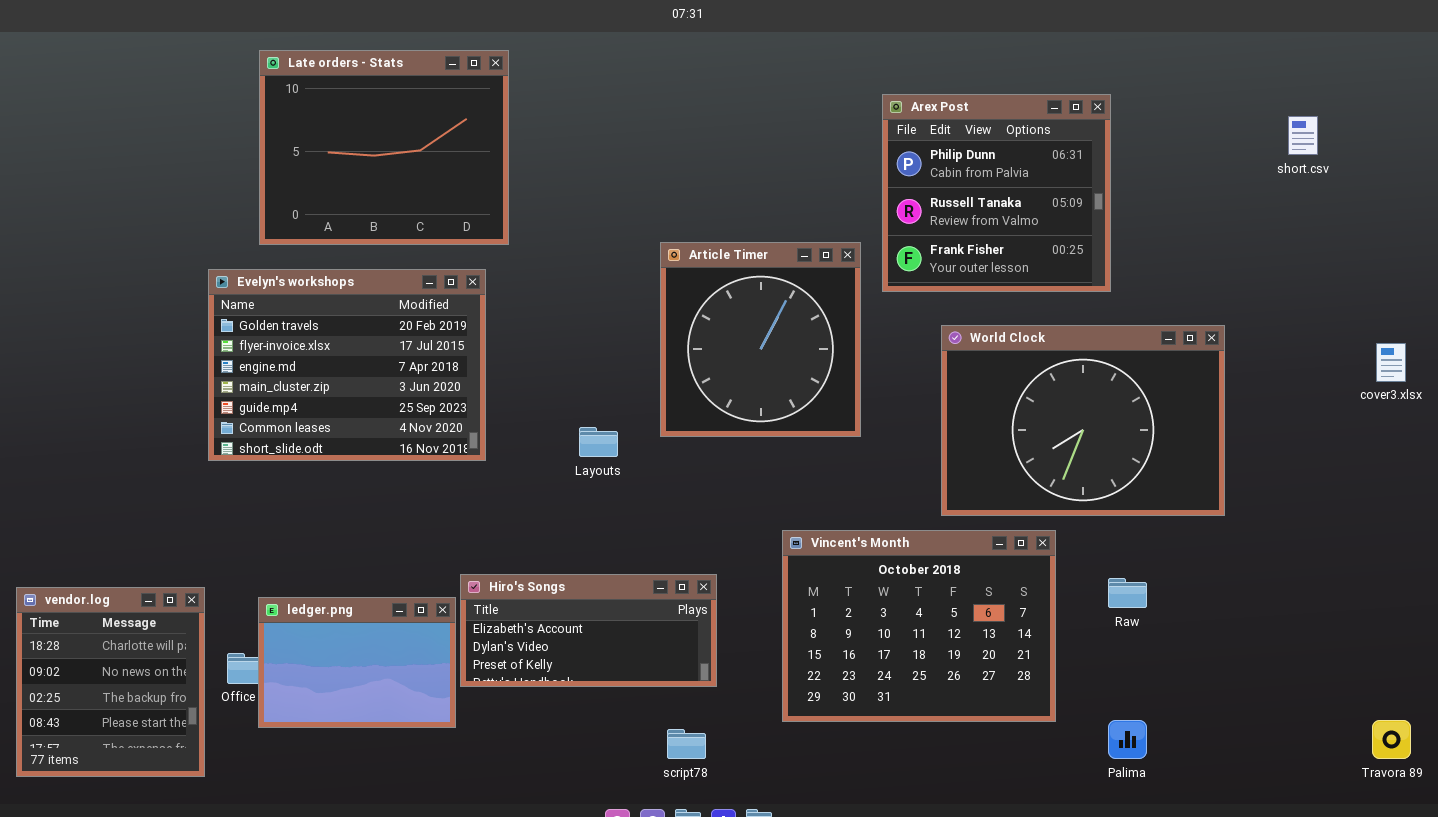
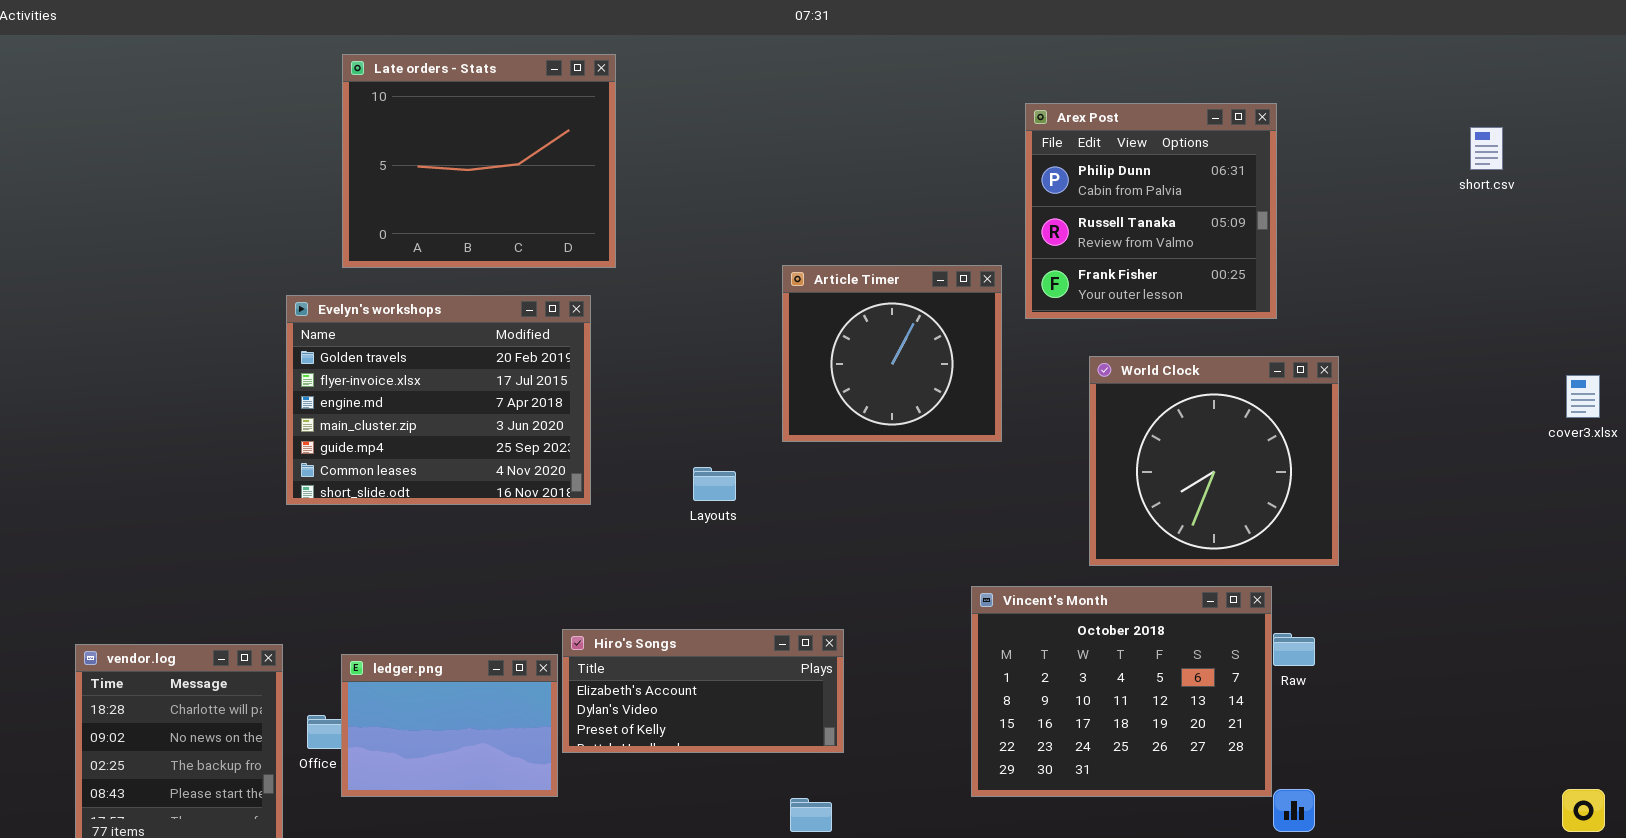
Article Timer: [660,242,861,437] -> [782,265,1002,442], resized
World Clock: [941,325,1225,516] -> [1089,356,1339,566], resized
Vincent's Month: [782,530,1056,722] -> [971,586,1272,797], moved

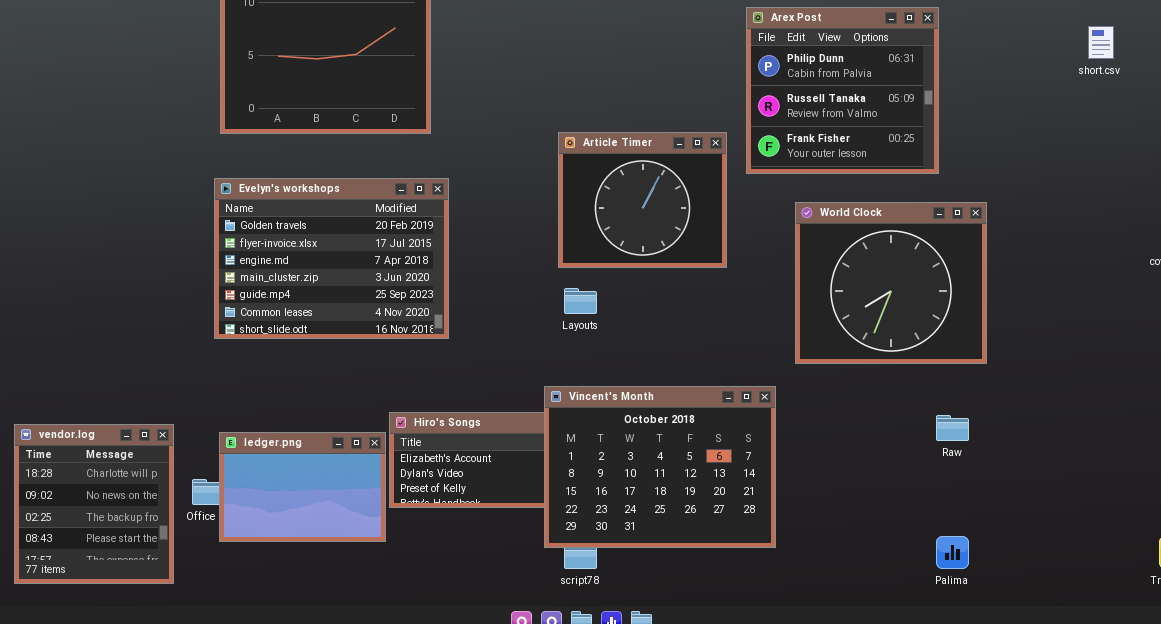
Evelyn's workshops: [286,295,591,505] -> [214,178,449,339], moved
Layouts: [693,467,736,501] -> [564,288,597,314], moved
Vincent's Month: [971,586,1272,797] -> [544,386,776,548], moved

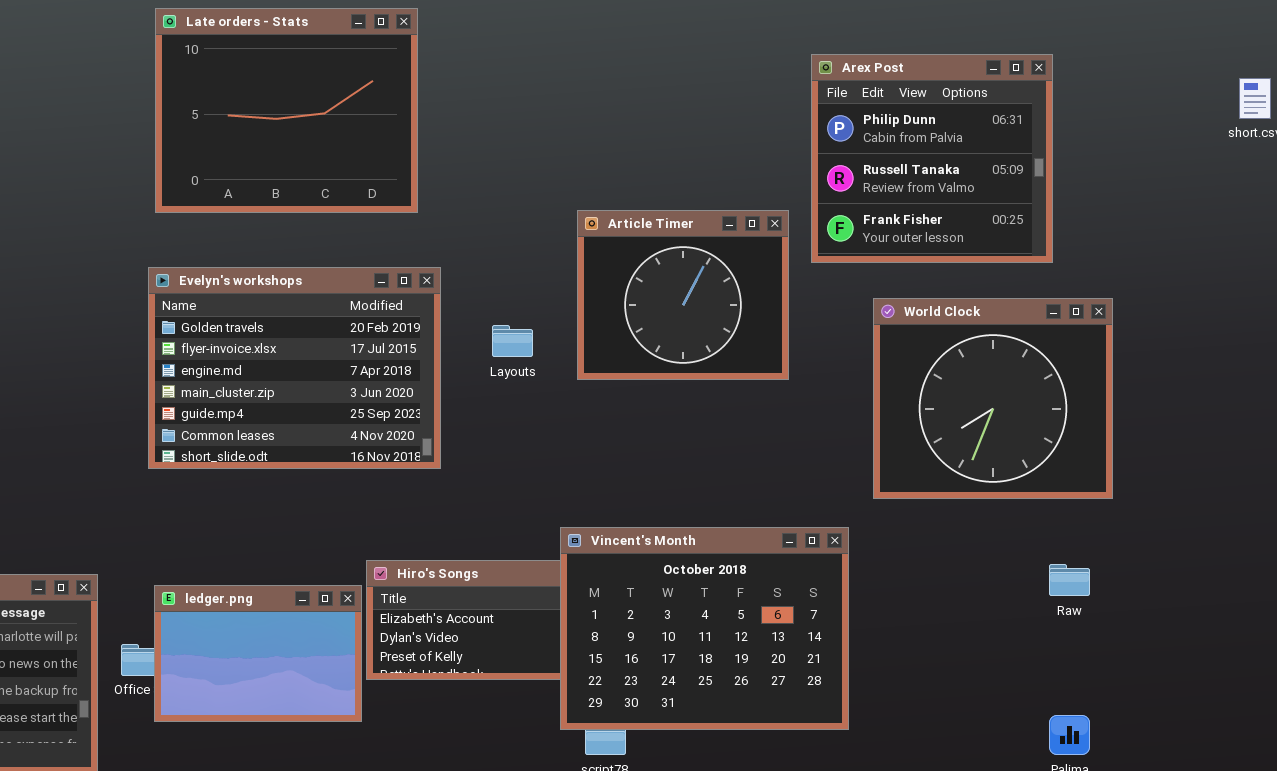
Layouts: [564,288,597,314] -> [492,325,533,357], moved

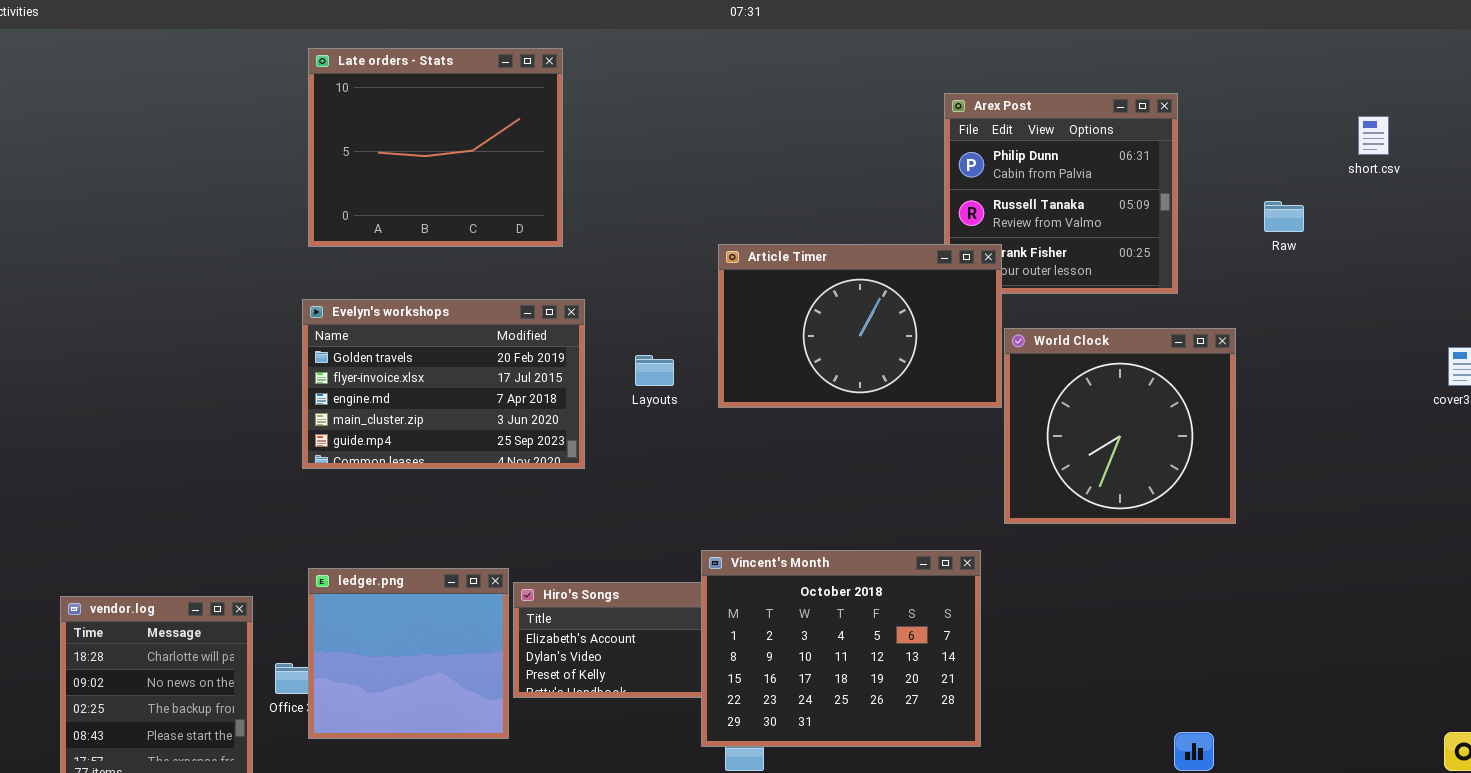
Article Timer: [577,210,789,380] -> [718,244,1002,408], resized
Evelyn's workshops: [148,267,441,469] -> [302,299,585,469], resized
Raw: [1049,564,1090,596] -> [1264,201,1304,232], moved
ledger.png: [154,585,362,722] -> [308,568,509,739], resized

